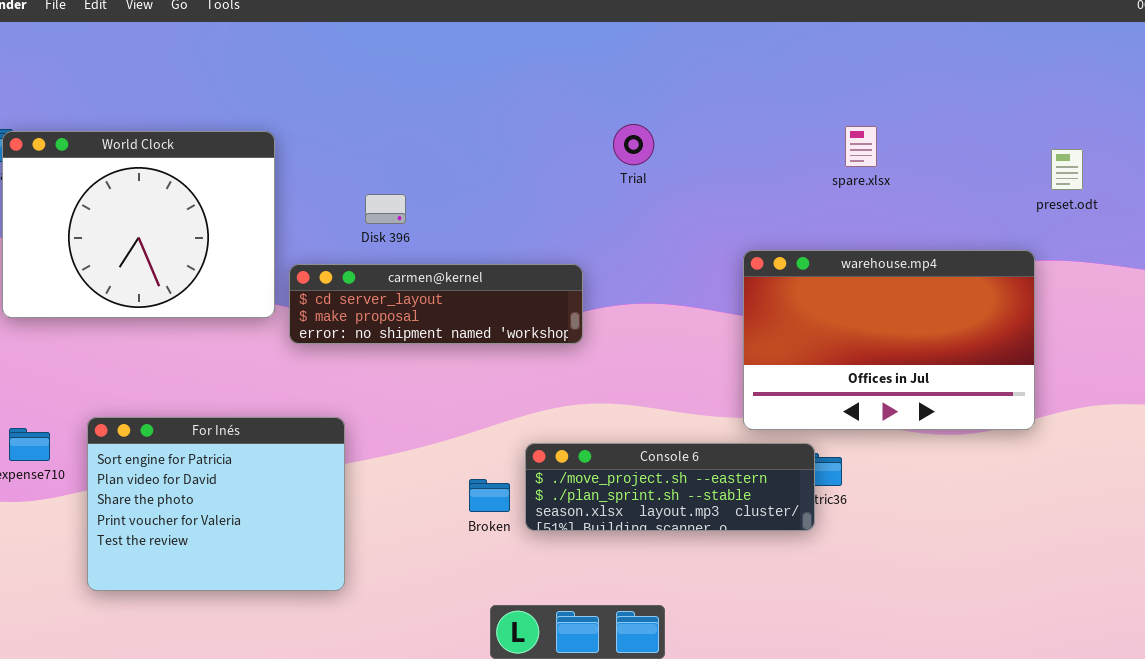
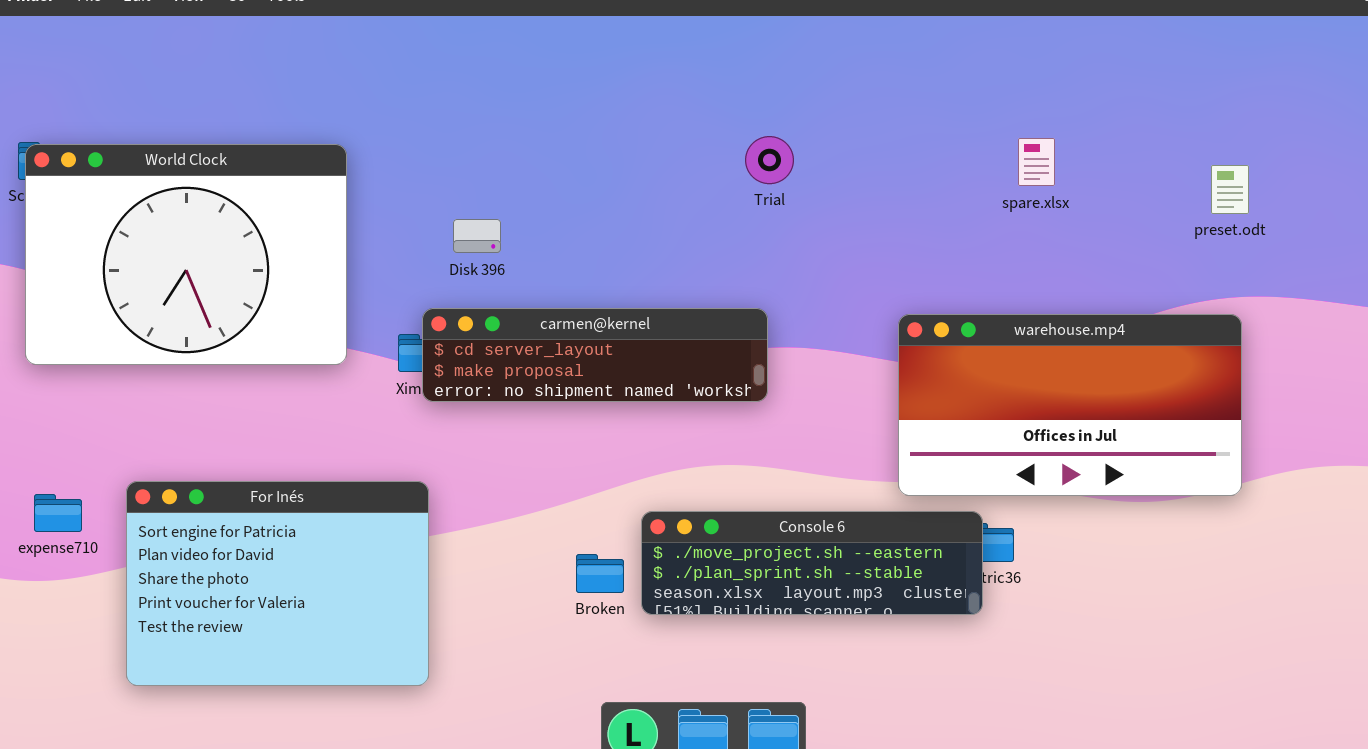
preset.odt: [1051,149,1083,190] -> [1211,165,1249,214], moved
warehouse.mp4: [743,250,1035,430] -> [898,314,1242,496], resized
carmen@kernel: [289,264,583,344] -> [422,308,768,402], moved

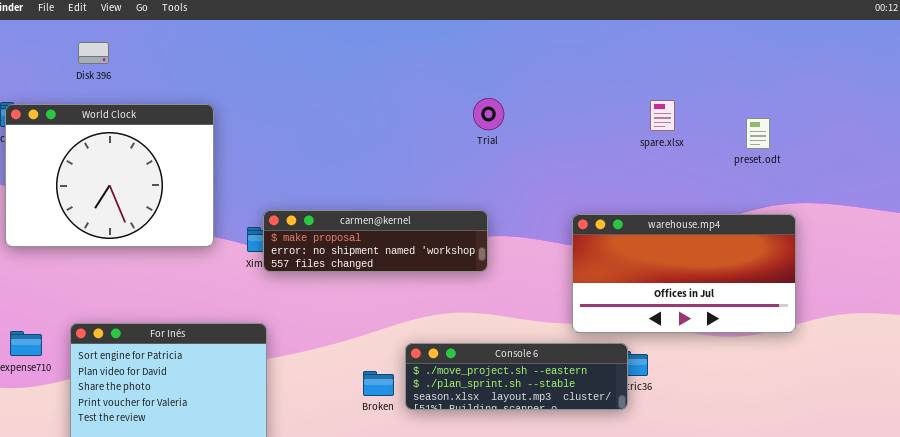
preset.odt: [1211,165,1249,214] -> [746,118,770,149], moved
Disk 396: [453,219,501,253] -> [78,42,109,64], moved
carmen@kernel: [422,308,768,402] -> [263,210,488,272], scrolled down 1 row

